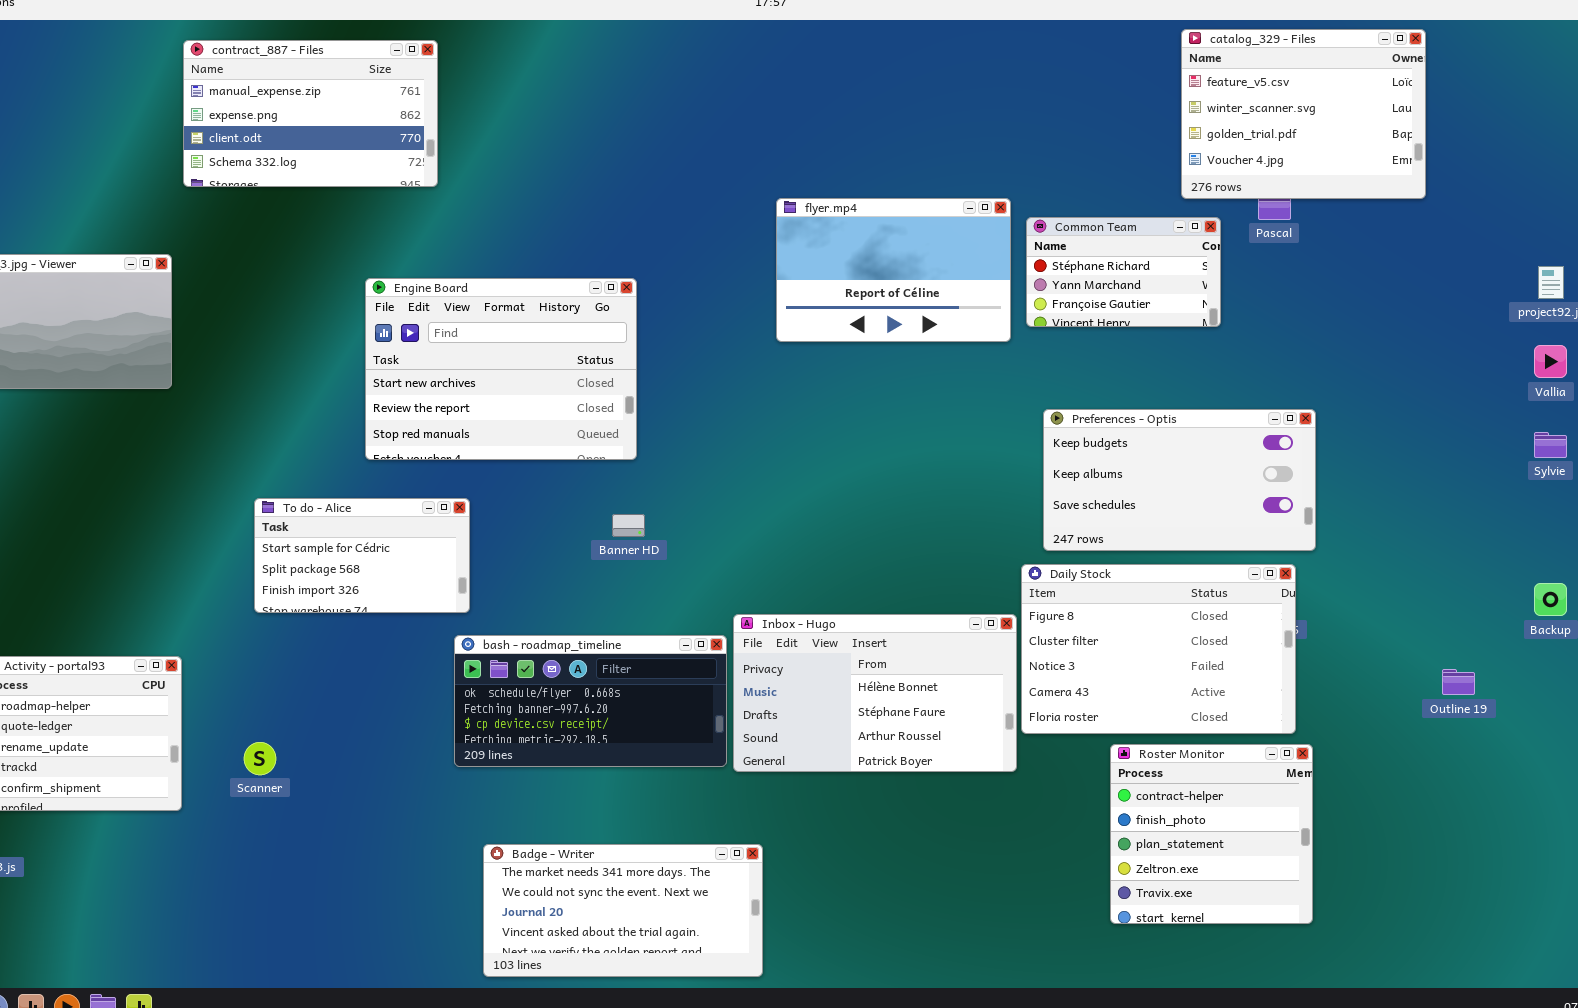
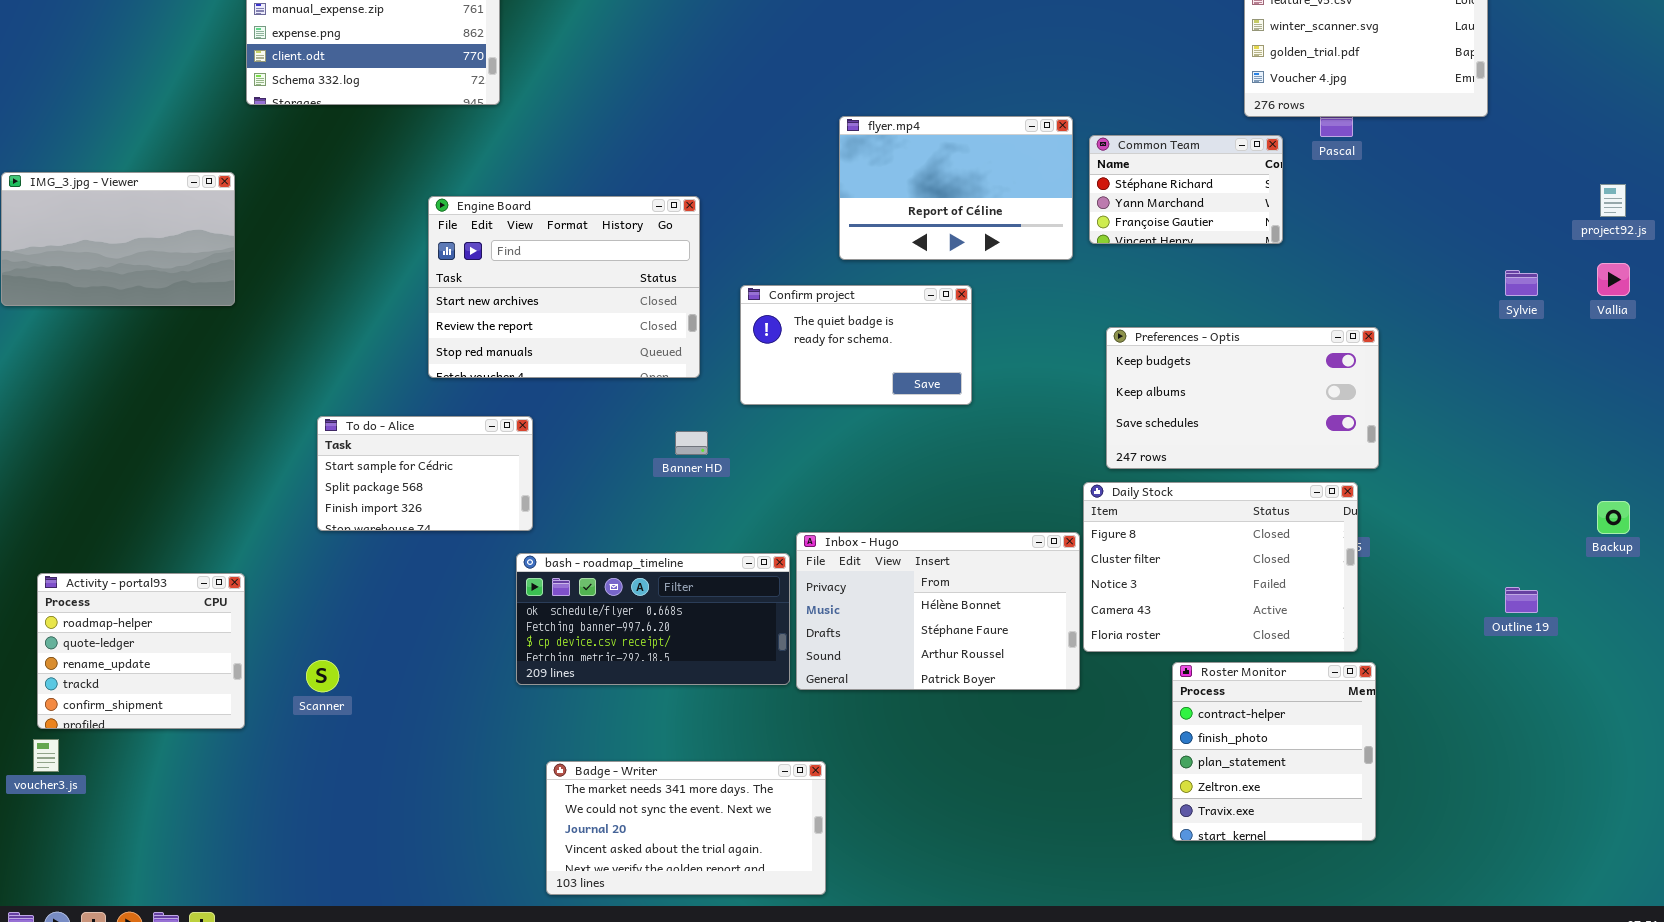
Confirm project: none -> [740,285,972,405], opened
Sylvie: [1534,432,1567,458] -> [1505,270,1538,296], moved

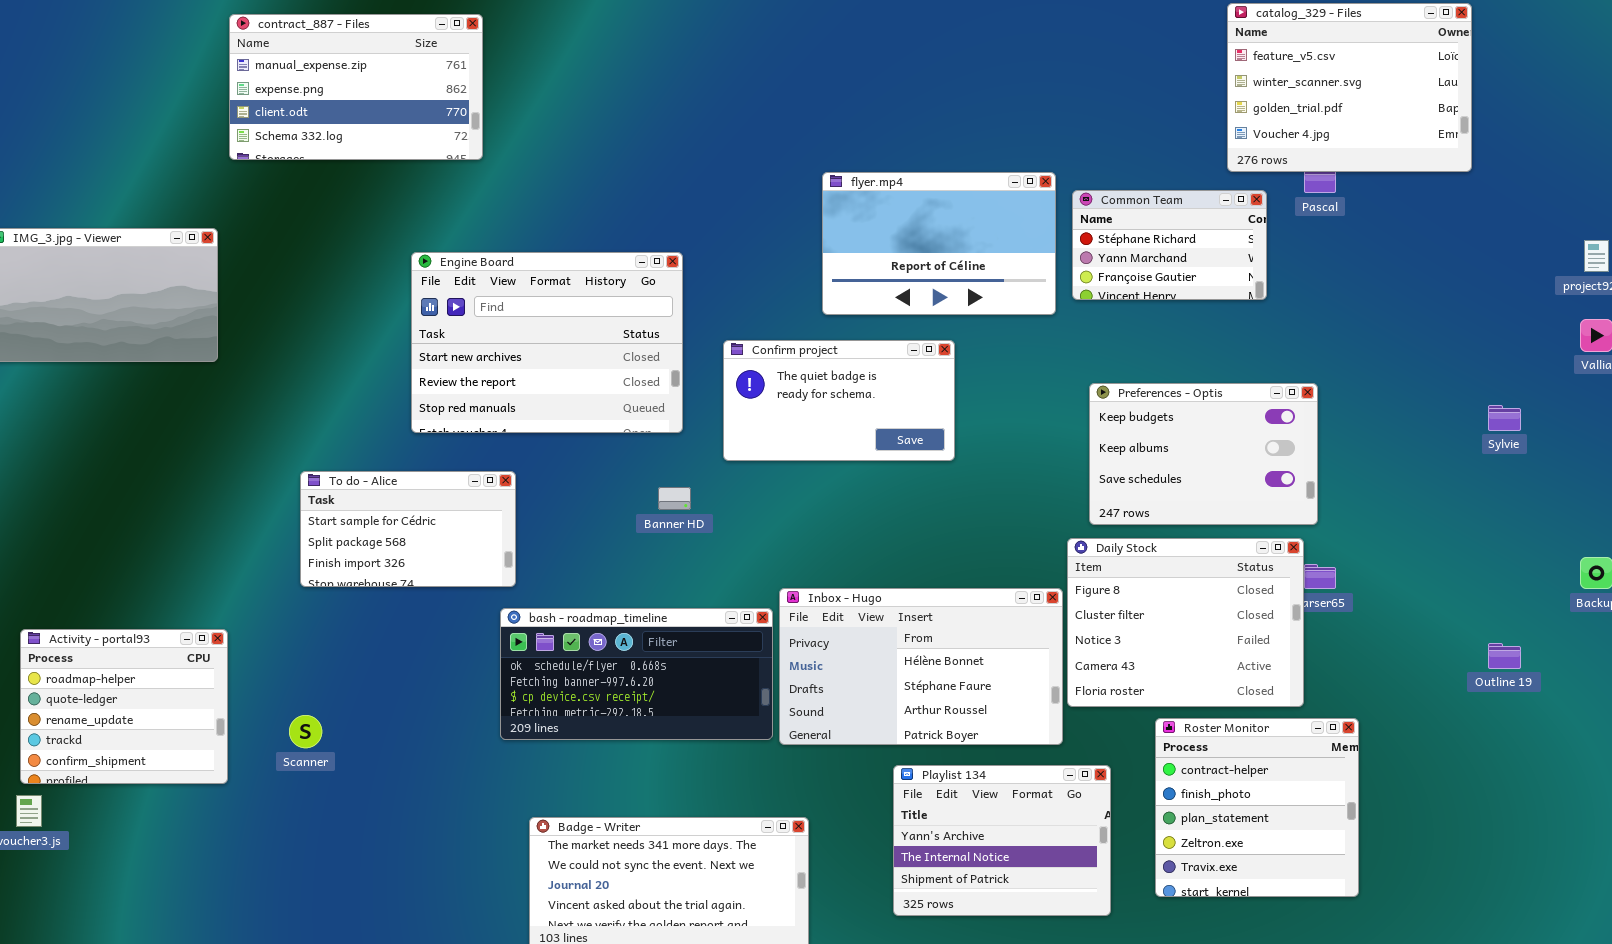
Sylvie: [1505,270,1538,296] -> [1488,405,1521,431], moved
Preferences - Optis: [1106,327,1379,469] -> [1089,383,1318,525], resized
Daily Stock: [1083,482,1358,652] -> [1067,538,1304,707], resized
Playlist 134: none -> [893,765,1111,916], opened

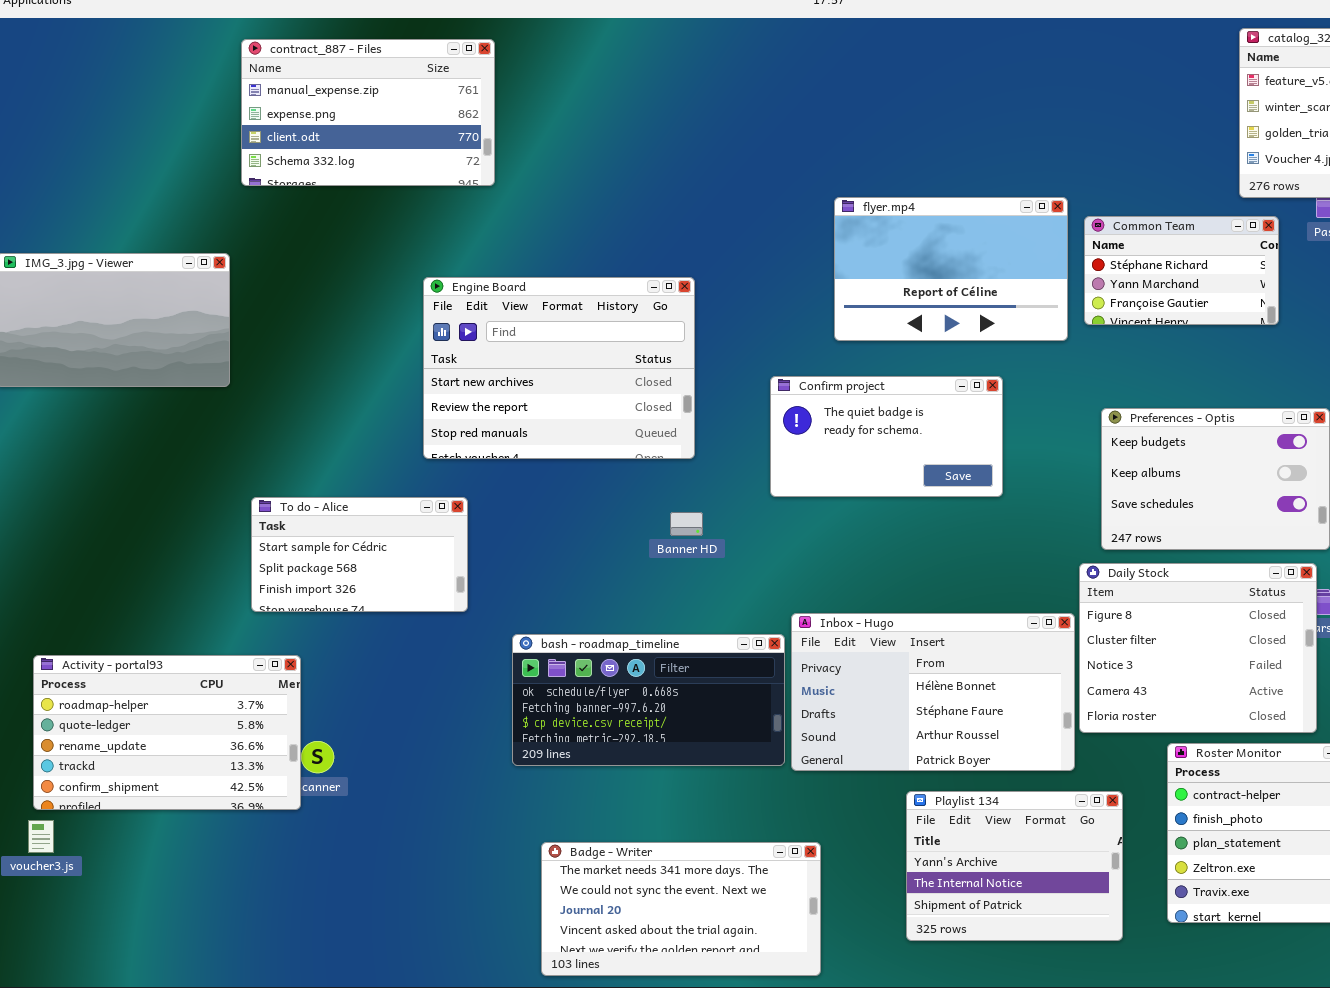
Confirm project: [723,340,955,461] -> [770,376,1003,497], moved
To do - Alice: [300,471,516,587] -> [251,497,468,612], moved
Activity - portal93: [20,629,228,784] -> [33,655,301,810], resized

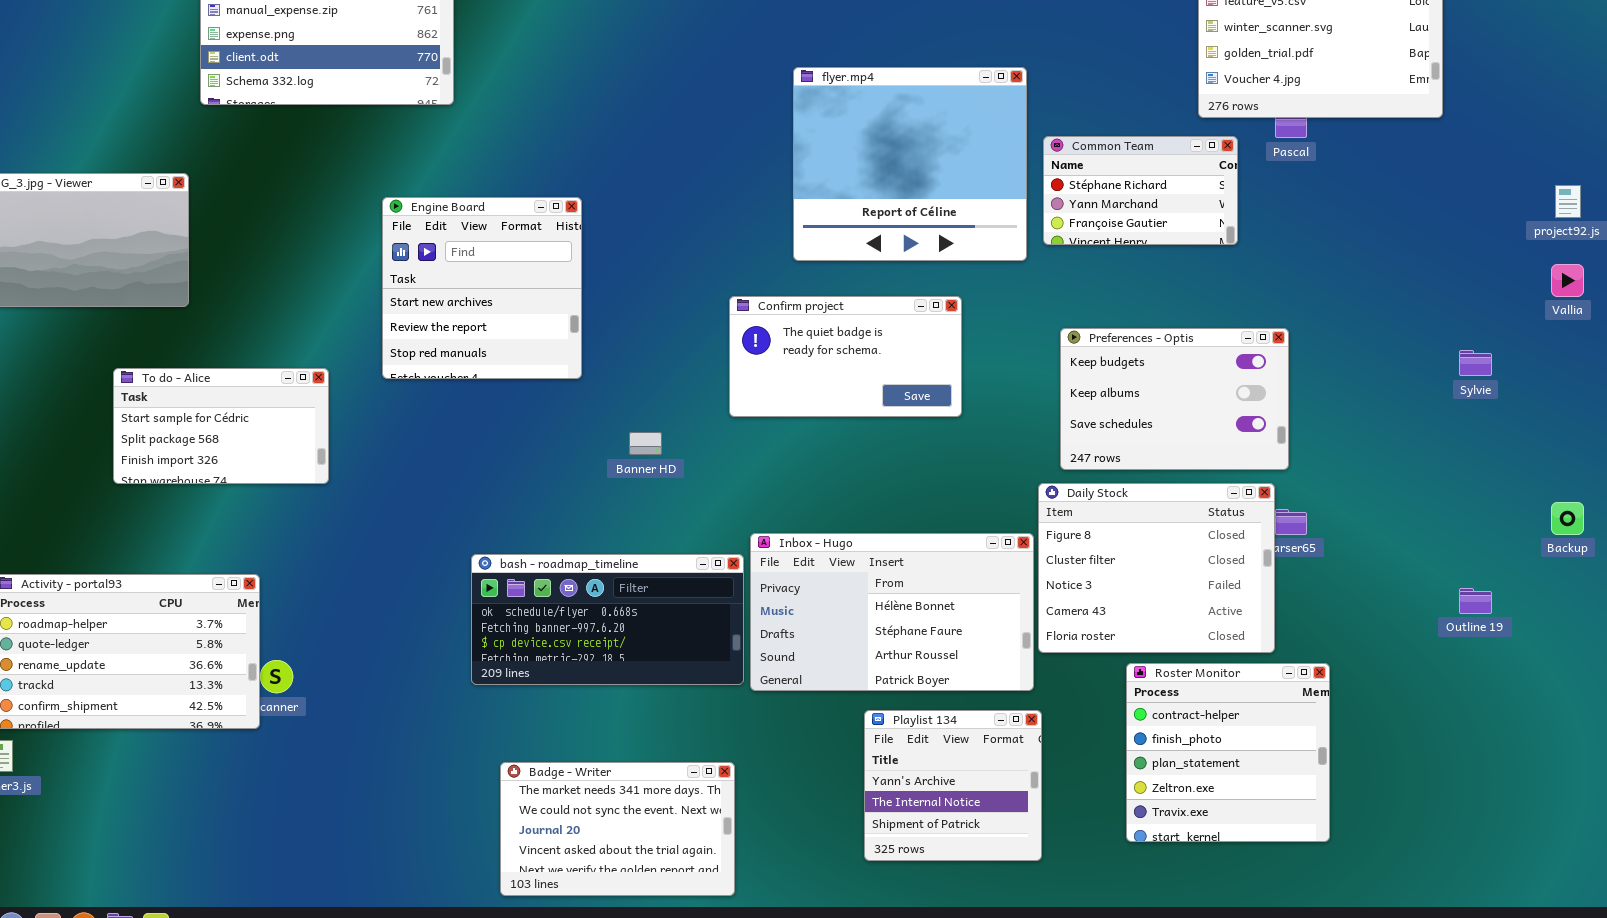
flyer.mp4: [834,197,1068,341] -> [793,67,1027,261], resized
Engine Board: [423,277,695,459] -> [382,197,582,379], resized
To do - Alice: [251,497,468,612] -> [113,368,329,484], moved
Playlist 134: [906,791,1123,941] -> [864,710,1042,861], resized
Badge - Writer: [541,842,821,976] -> [500,762,735,896], resized

